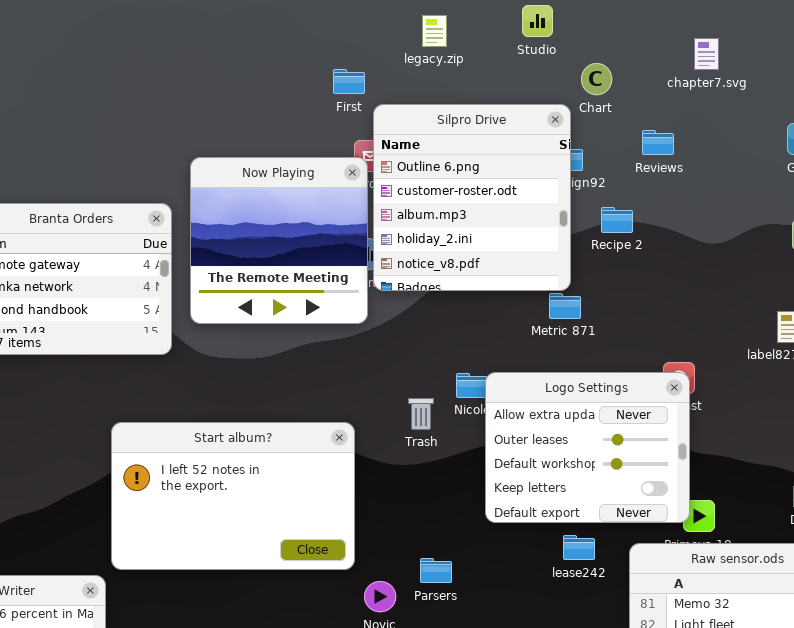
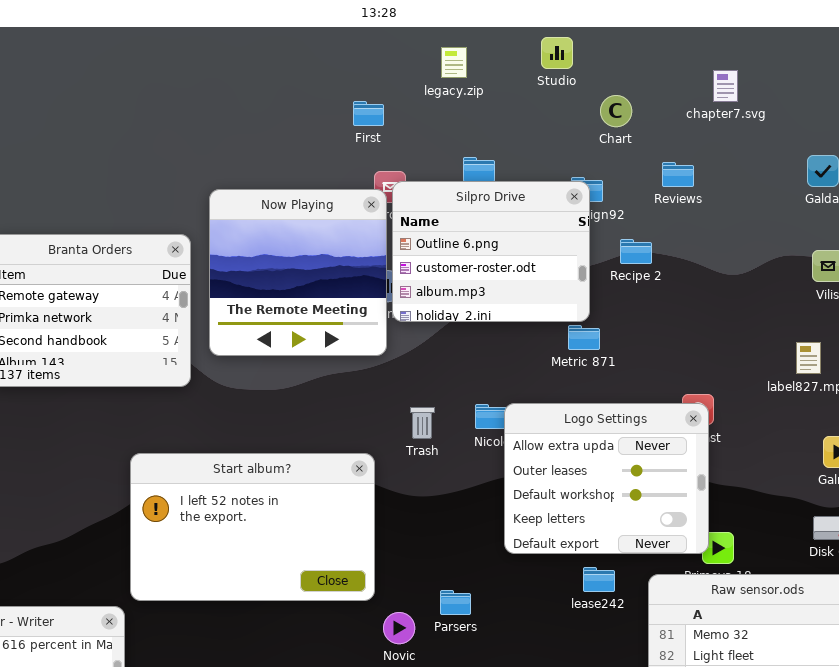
Silpro Drive: [373,104,571,291] -> [392,181,590,322], resized
Trash: [408,398,434,430] -> [410,407,435,439], moved

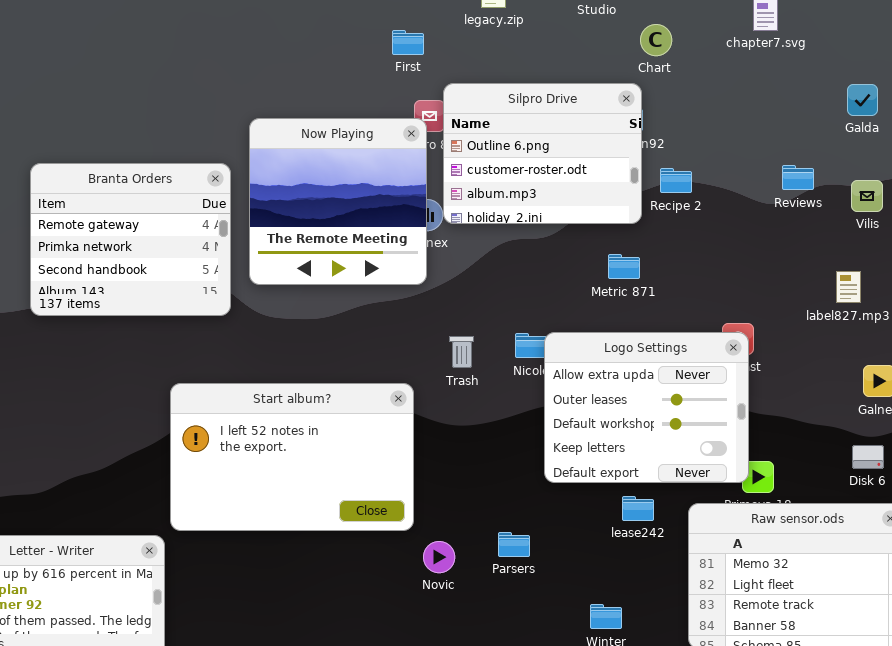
Reviews: [662,162,694,187] -> [782,165,814,190], moved
Silpro Drive: [392,181,590,322] -> [443,83,642,224], moved
Parsers: [440,590,471,615] -> [498,532,530,557], moved

